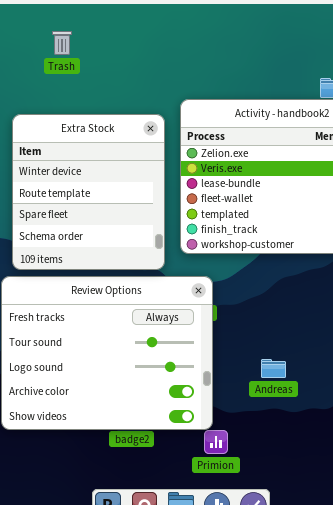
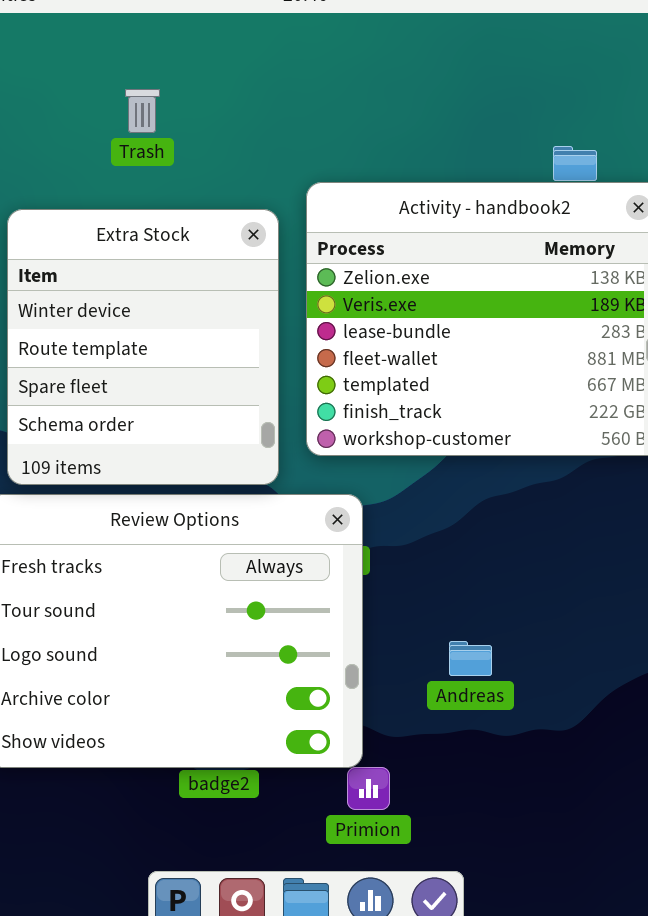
Trash: [52,31,72,55] -> [125,89,160,133], moved

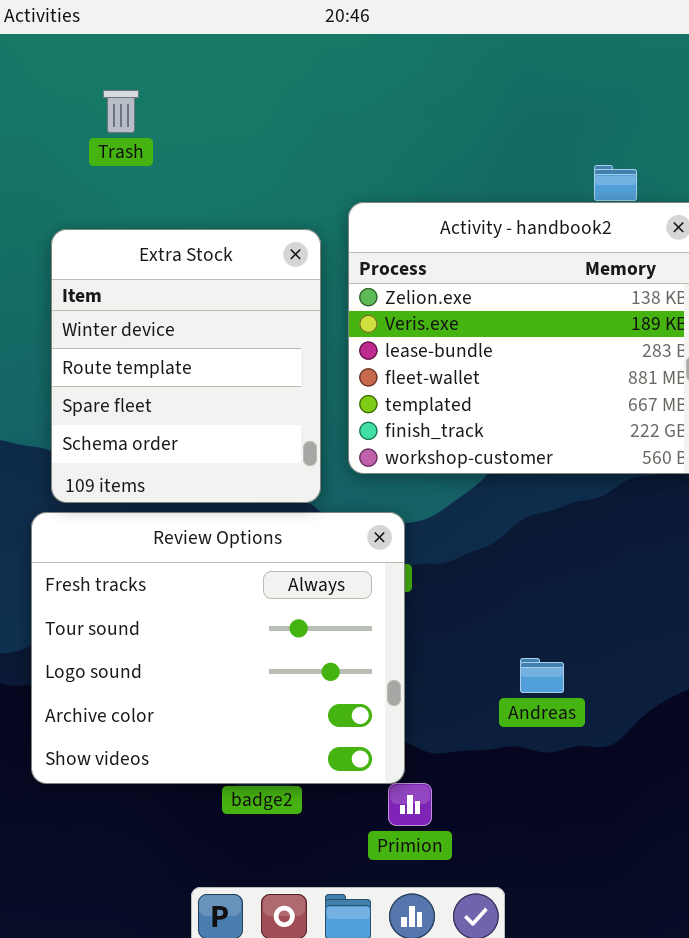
Trash: [125,89,160,133] -> [103,90,139,133], moved
Andreas: [449,641,492,676] -> [520,658,564,693], moved

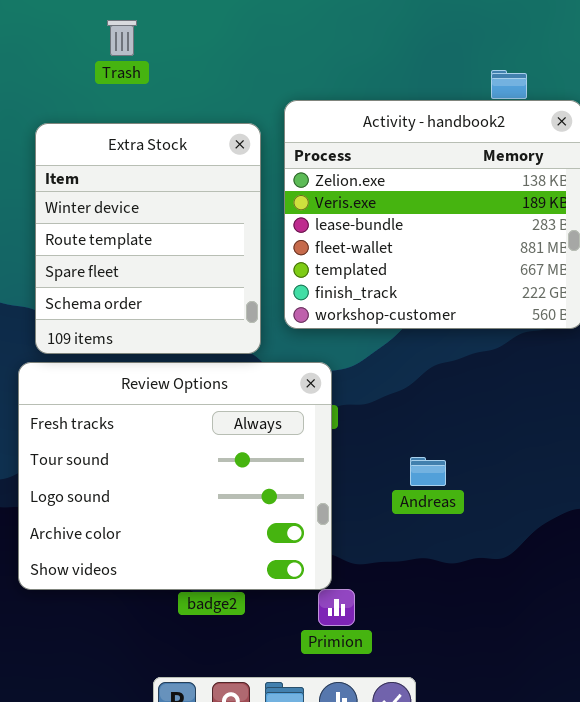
Trash: [103,90,139,133] -> [107,20,137,56], moved
Andreas: [520,658,564,693] -> [410,457,446,486], moved

